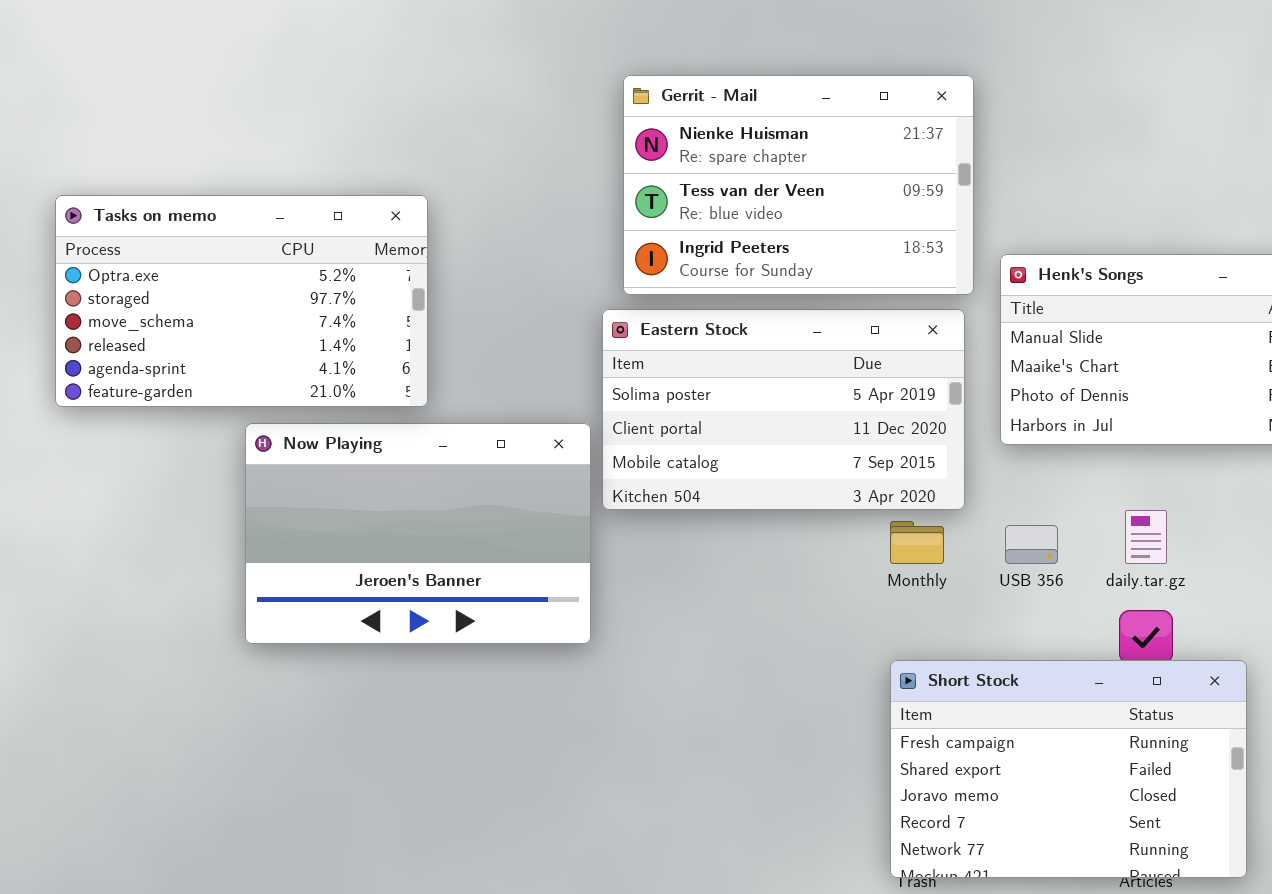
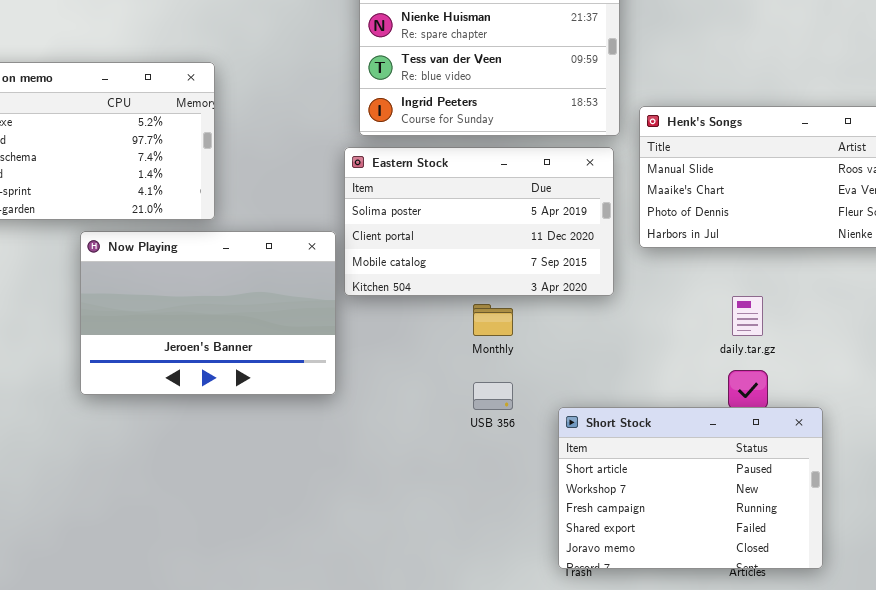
Monthly: [890,521,944,564] -> [473,304,513,336], moved
USB 356: [1005,525,1058,564] -> [473,382,513,410], moved
Short Stock: [890,660,1247,878] -> [558,407,823,569], scrolled up 2 rows

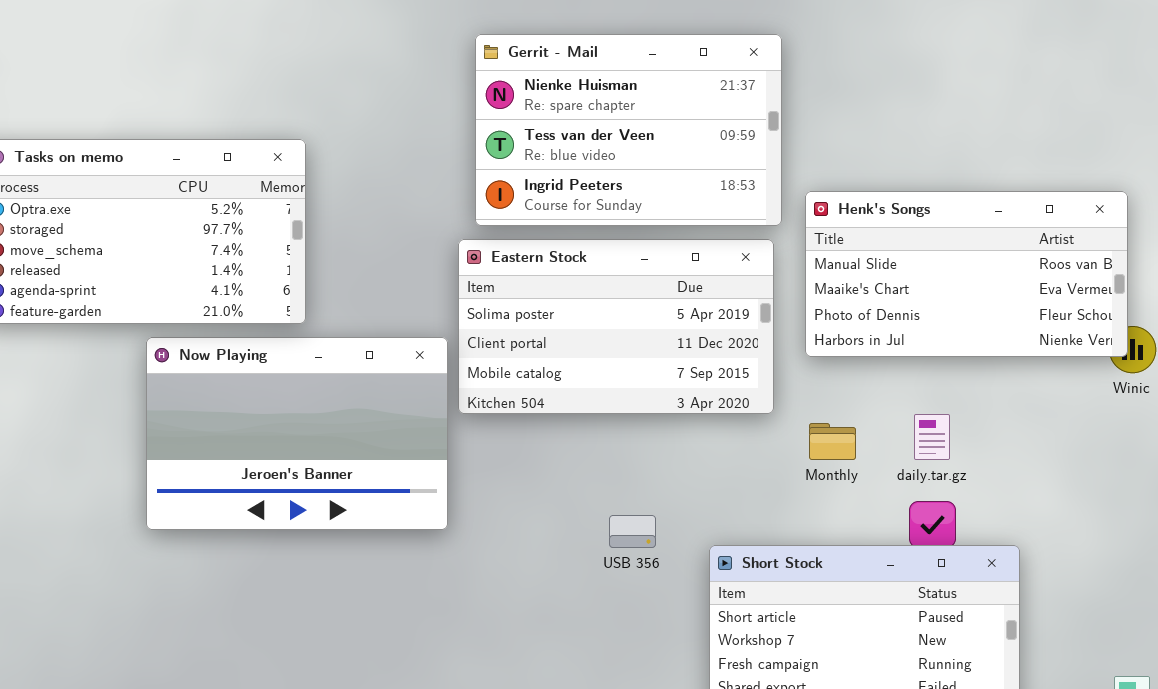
Monthly: [473,304,513,336] -> [809,423,856,460], moved

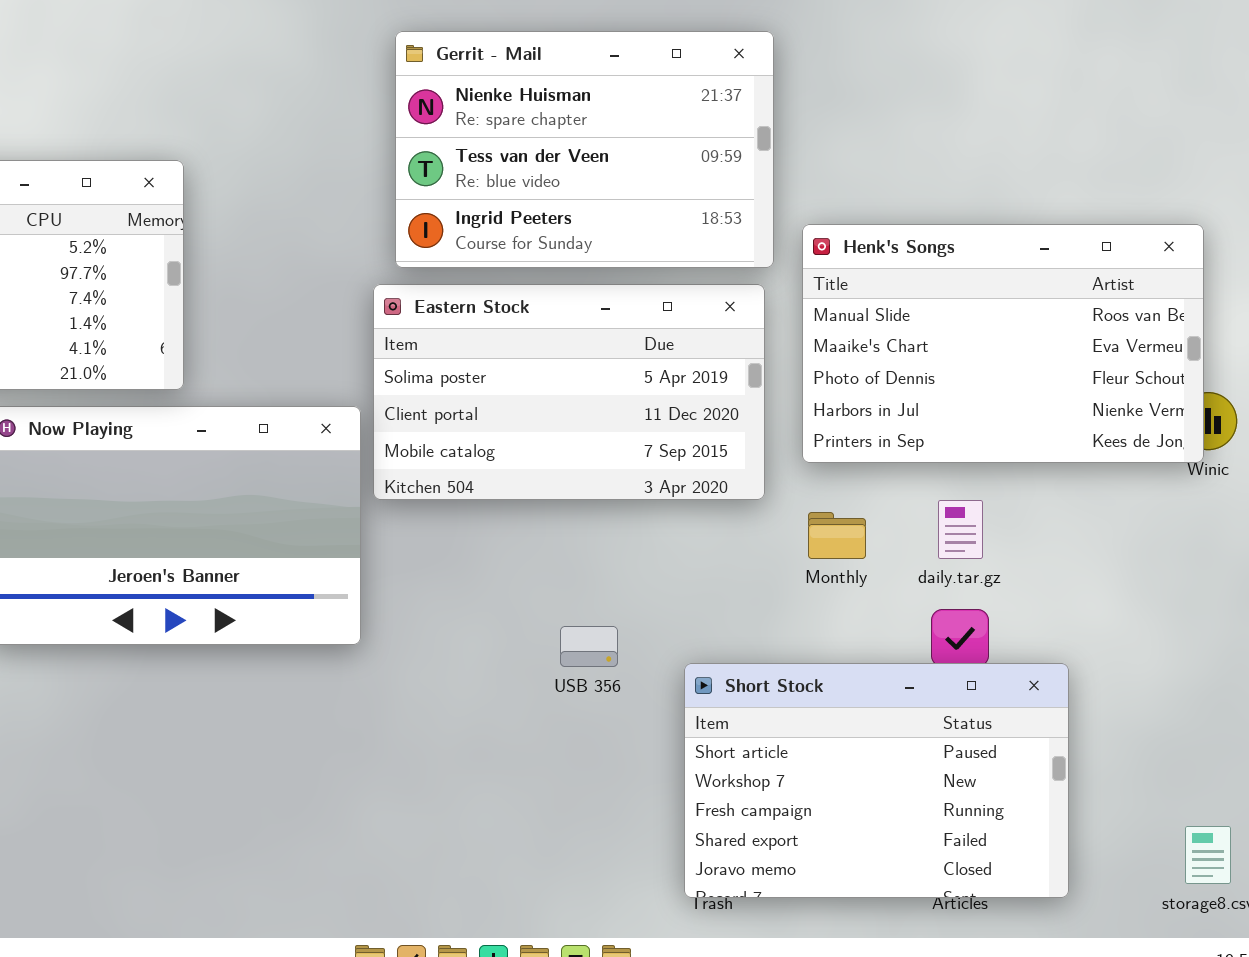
Henk's Songs: [805,191,1128,357] -> [802,224,1204,463], resized

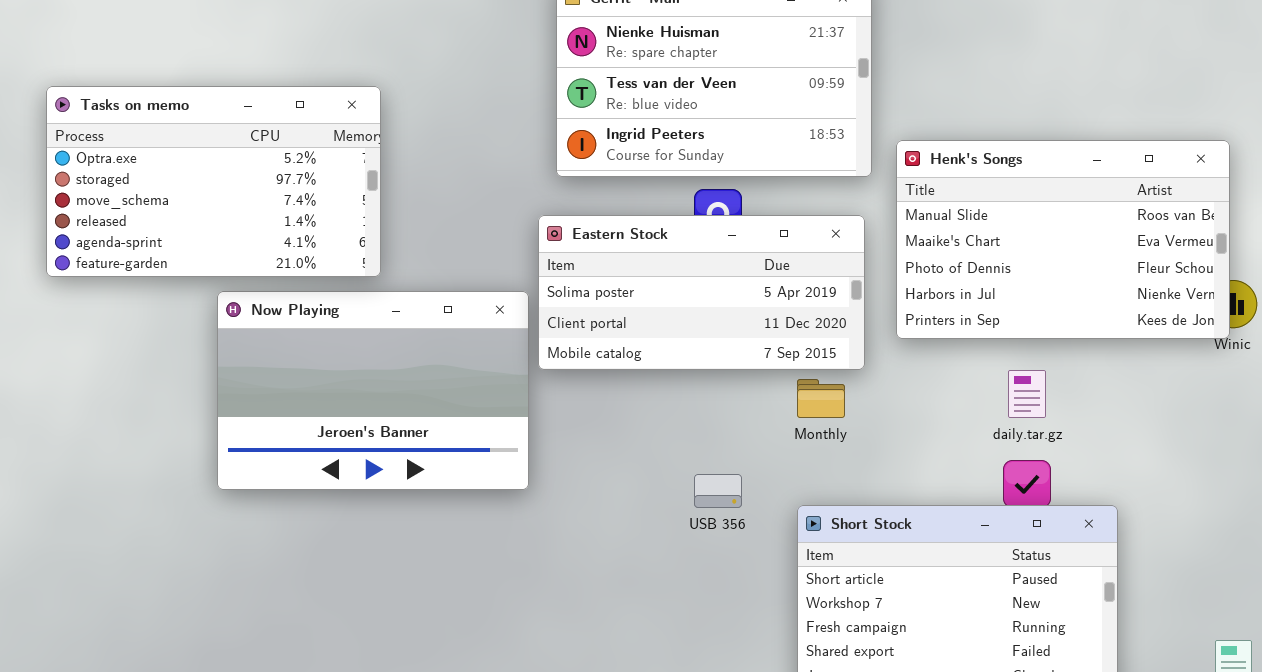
Eastern Stock: [373,284,765,500] -> [538,215,865,370], resized
Monthly: [808,512,866,559] -> [797,379,845,418], moved

